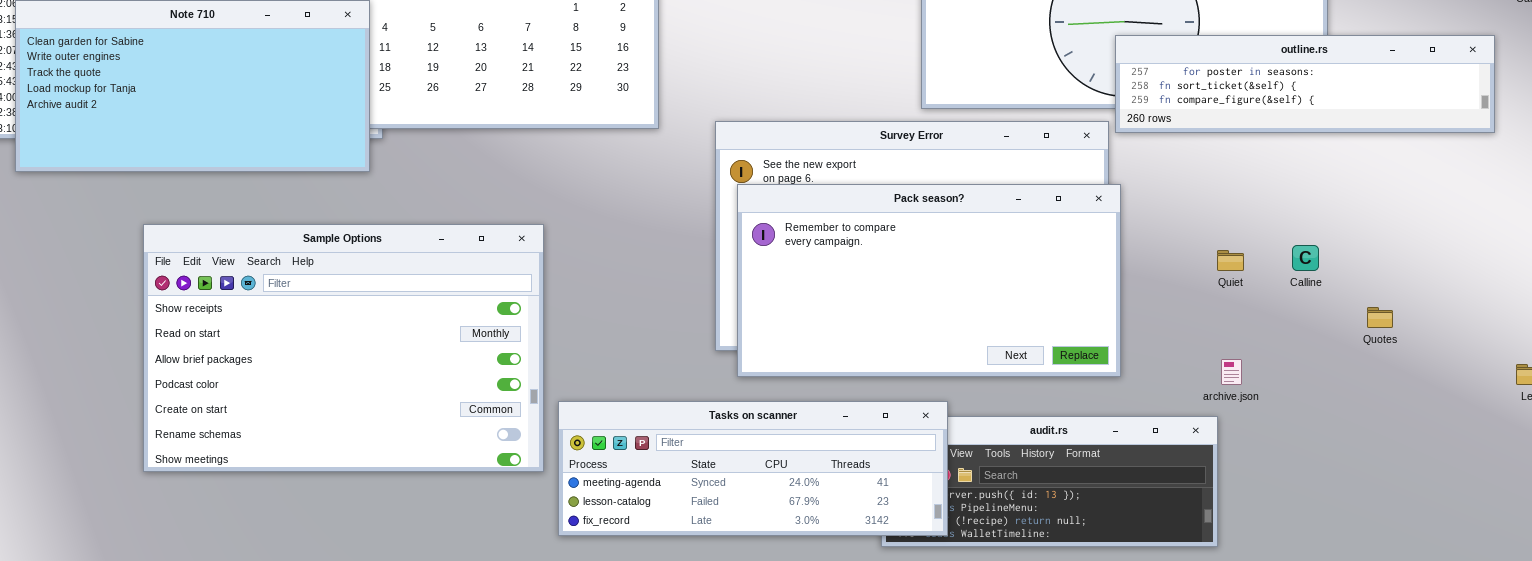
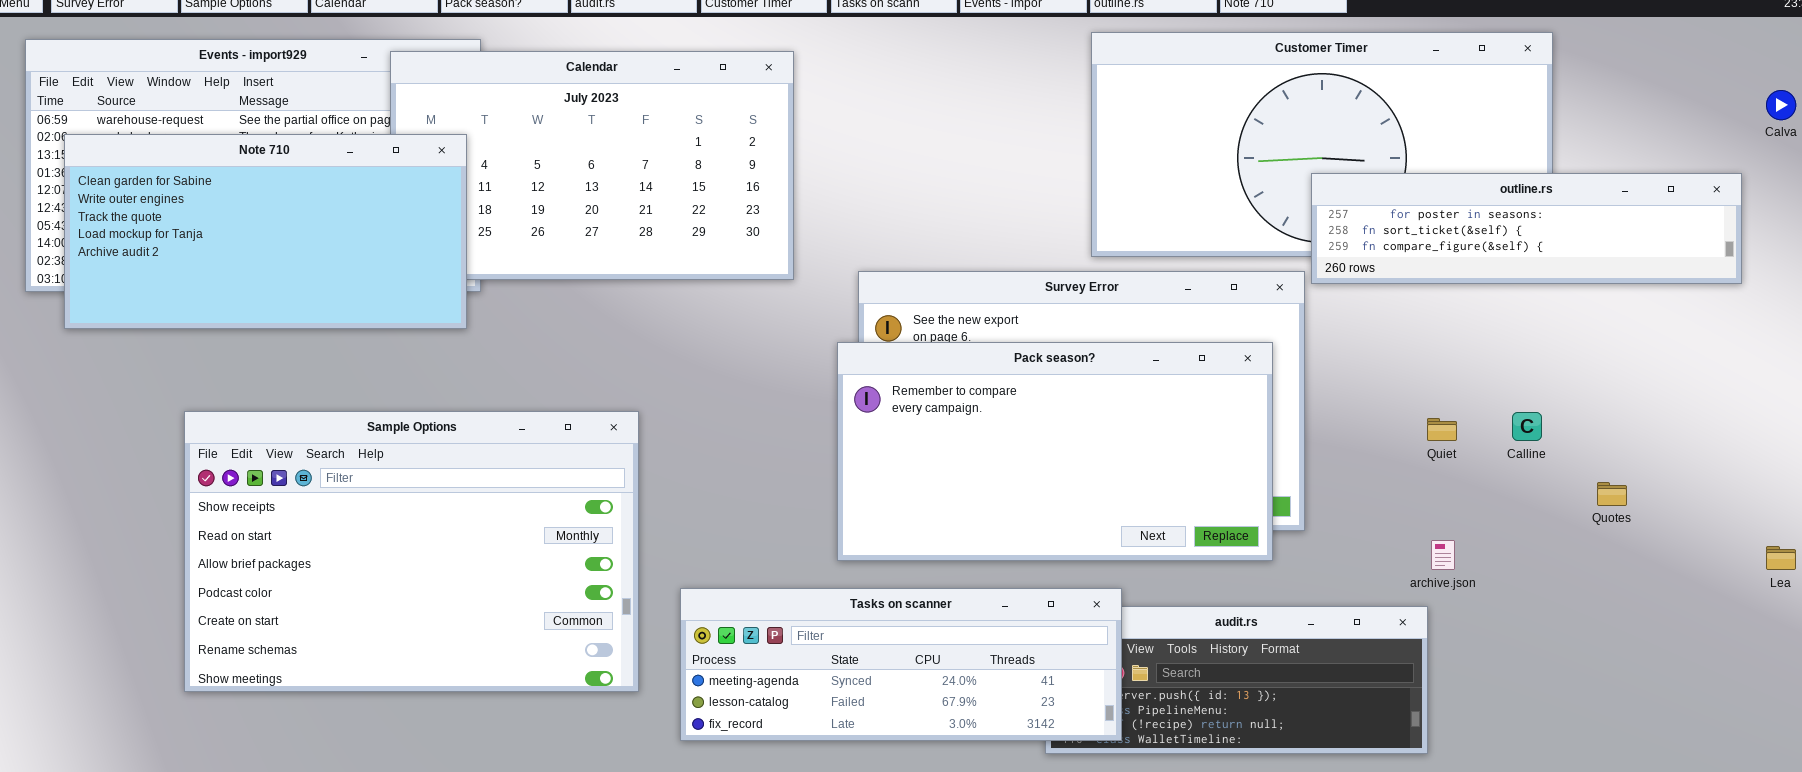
Pack season?: [737,184,1121,377] -> [837,342,1273,561], moved
Sample Options: [143,224,544,472] -> [184,411,639,692], moved

